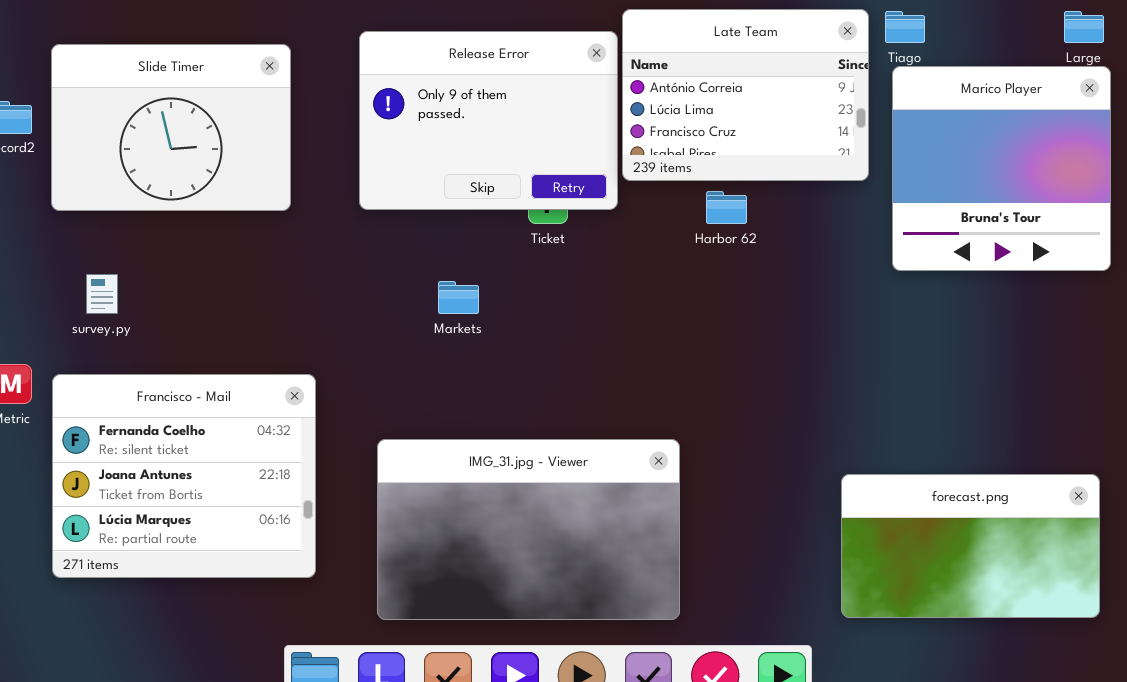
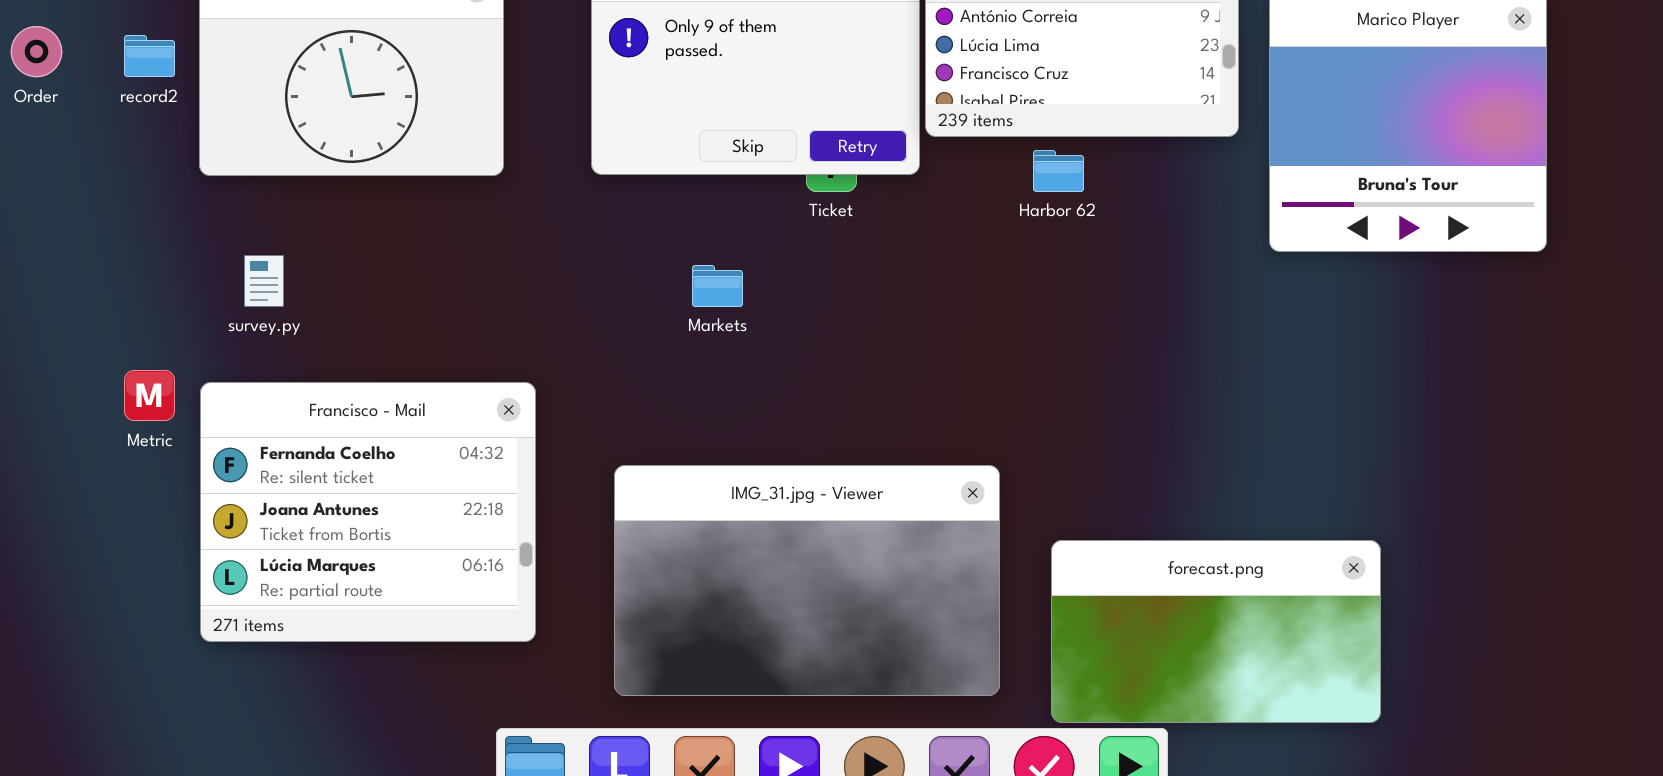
forecast.png: [841,474,1100,618] -> [1051,540,1381,723], moved

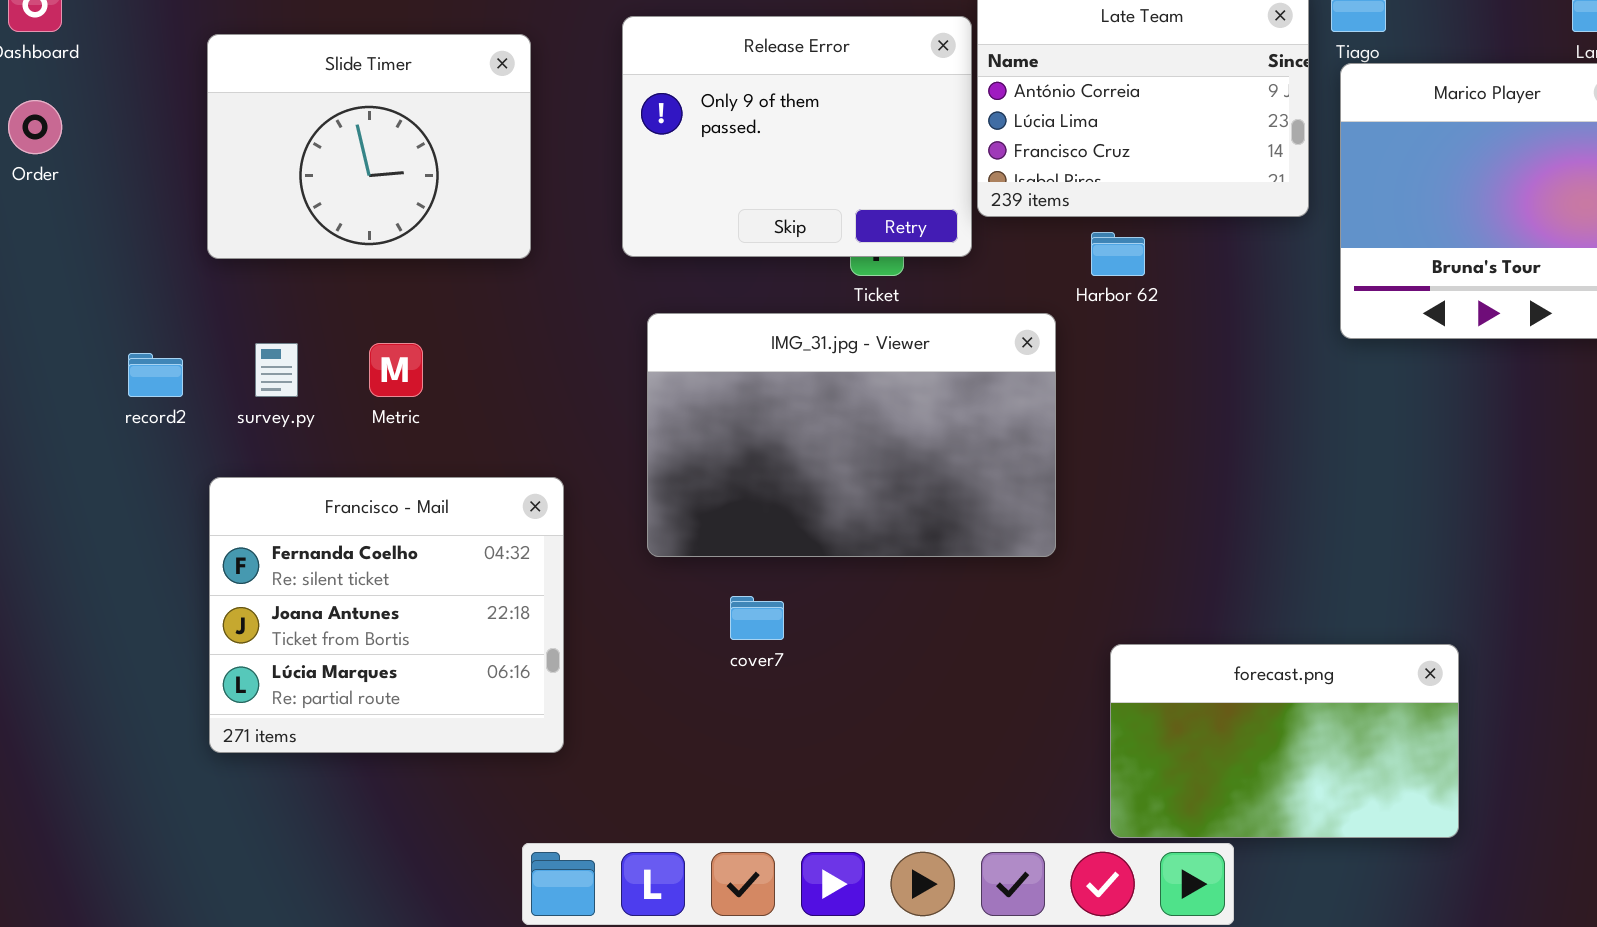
record2: [124,35,175,77] -> [128,353,183,397], moved
Metric: [124,370,175,421] -> [369,343,423,397], moved
IMG_31.jpg - Viewer: [614,465,1000,696] -> [647,313,1056,557], moved

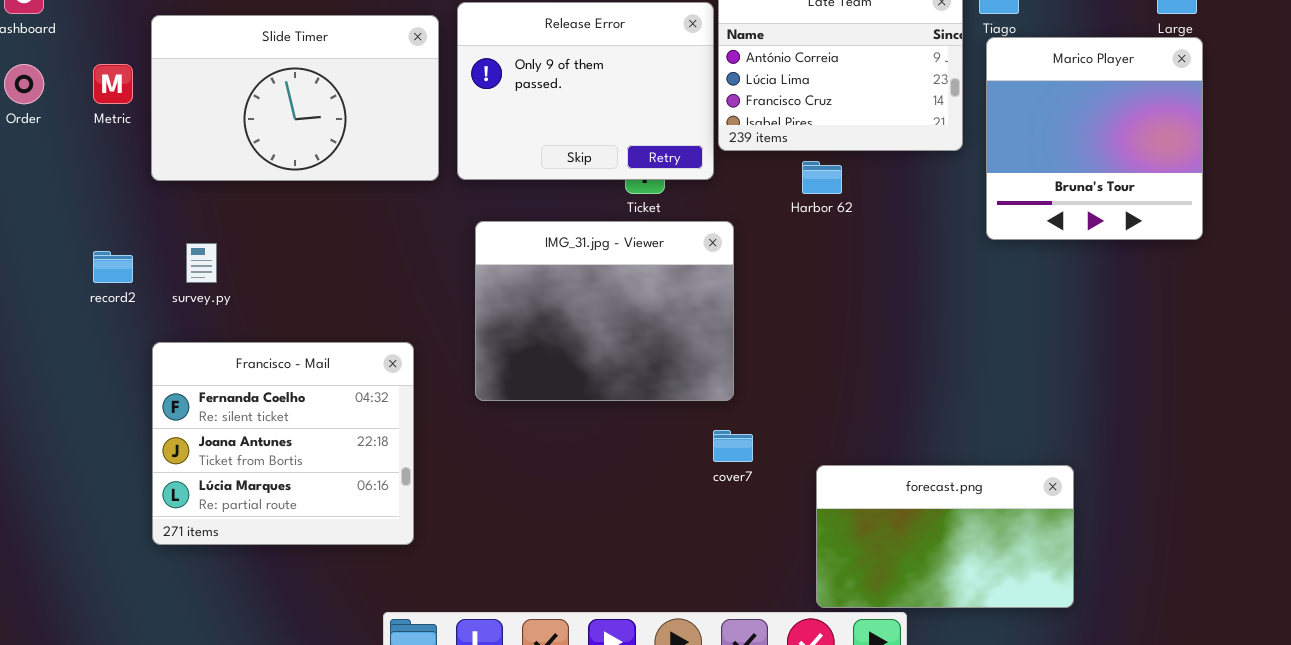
Slide Timer: [207,34,531,259] -> [151,15,439,181], resized
IMG_31.jpg - Viewer: [647,313,1056,557] -> [475,221,734,401], resized
Metric: [369,343,423,397] -> [93,64,133,104], moved
cover7: [730,596,784,640] -> [713,430,753,462], moved

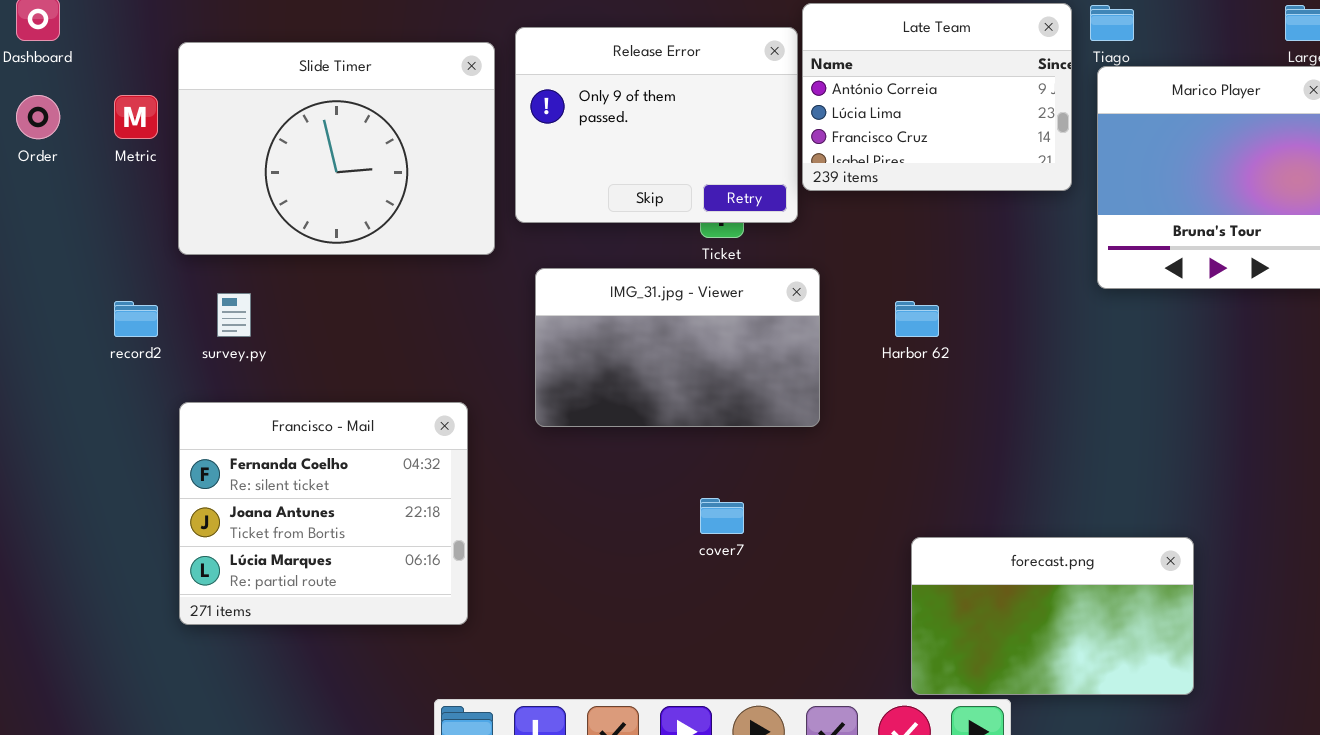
Slide Timer: [151,15,439,181] -> [178,42,495,255], resized
Harbor 62: [802,161,842,194] -> [895,301,939,337], moved
IMG_31.jpg - Viewer: [475,221,734,401] -> [535,268,820,427], resized
cover7: [713,430,753,462] -> [700,498,744,534], moved

